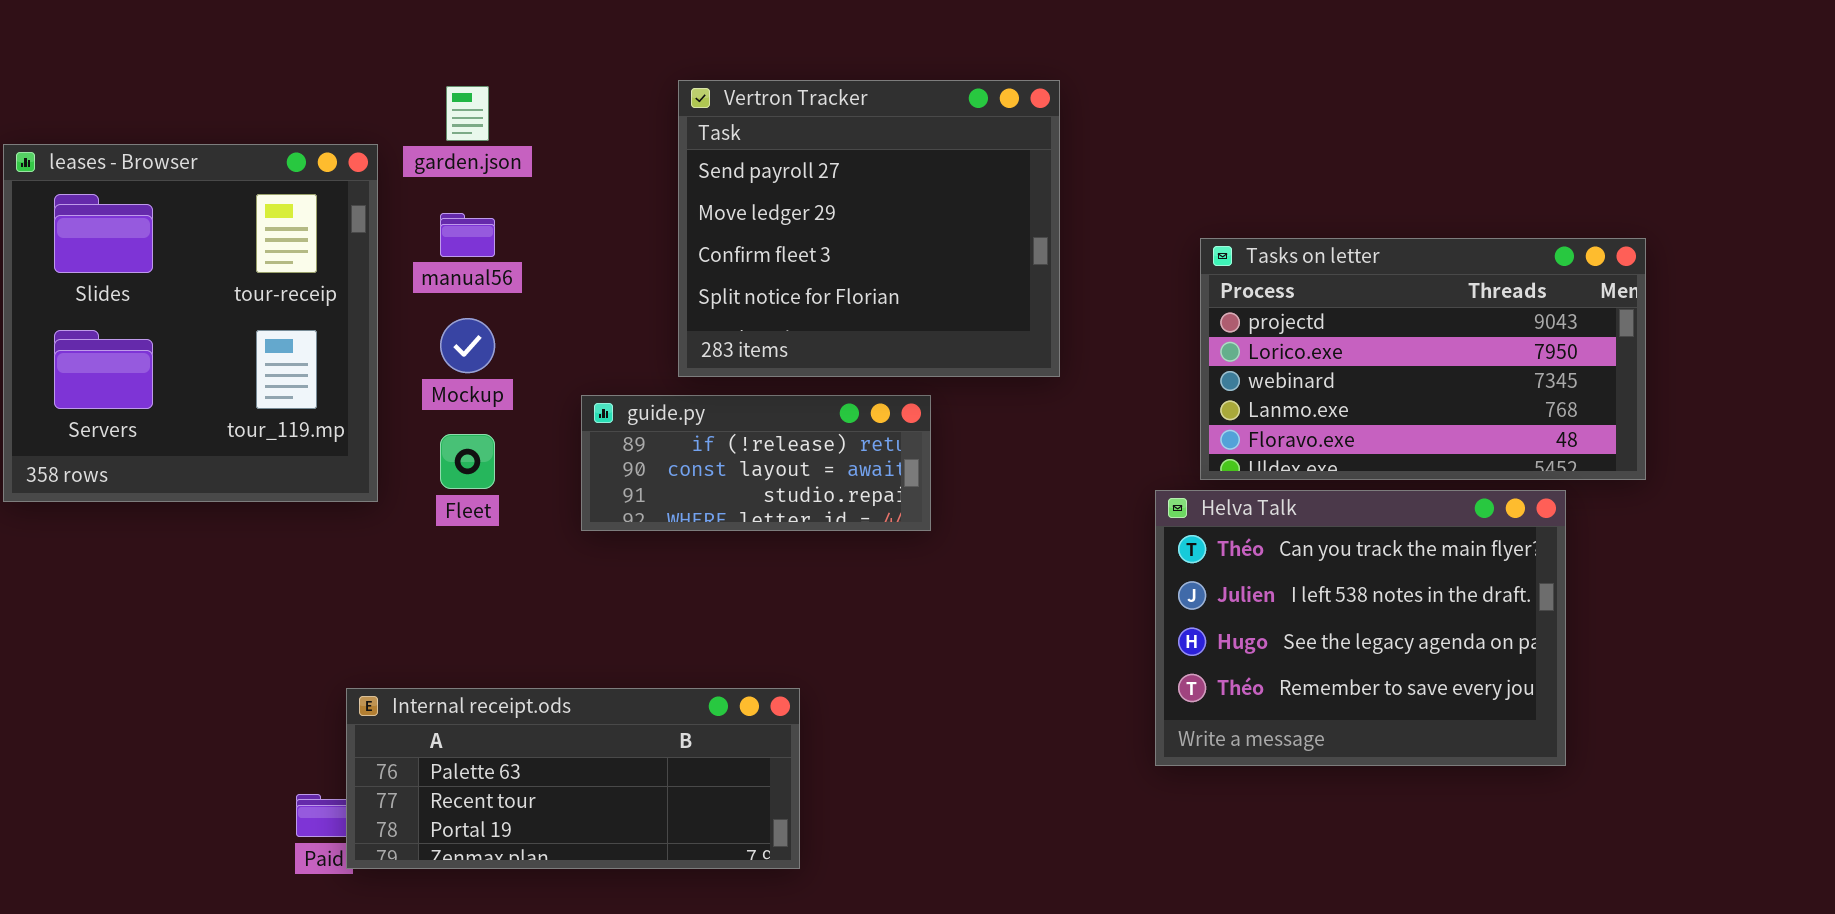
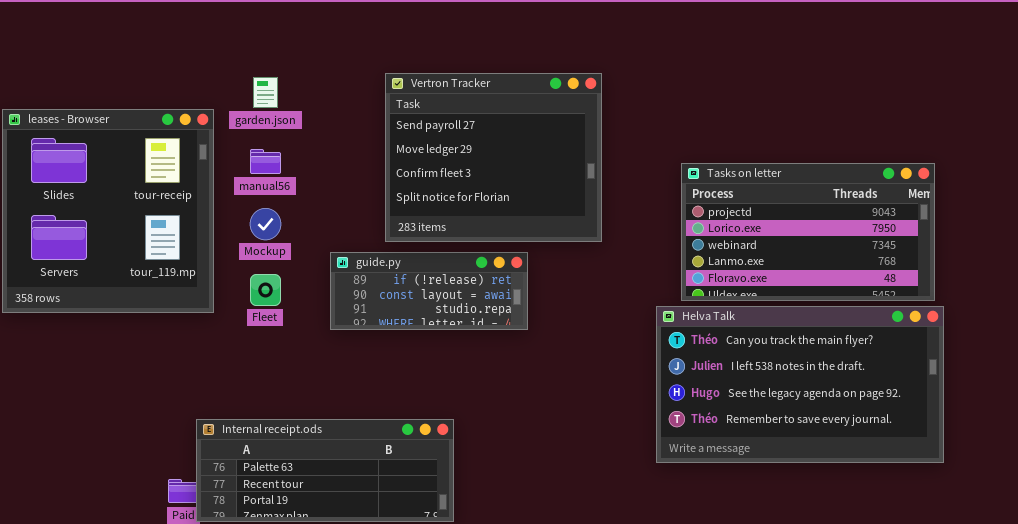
Helva Talk: [1155,490,1566,766] -> [656,306,944,463], resized

